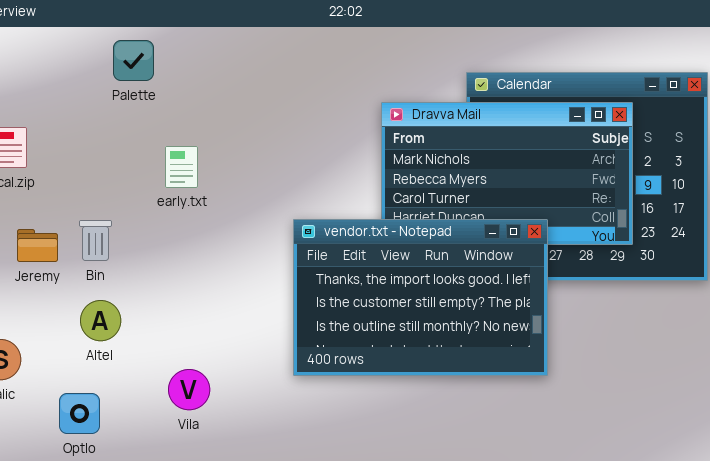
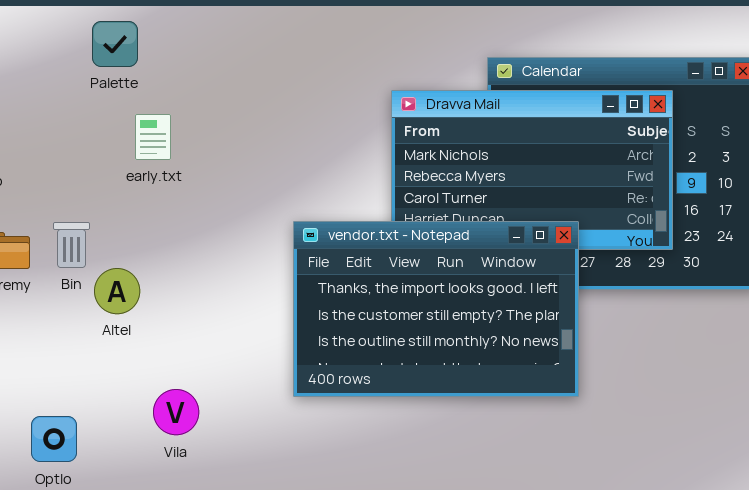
early.txt: [165,146,198,188] -> [135,114,171,160], moved
Altel: [80,300,121,341] -> [94,268,140,314], moved

